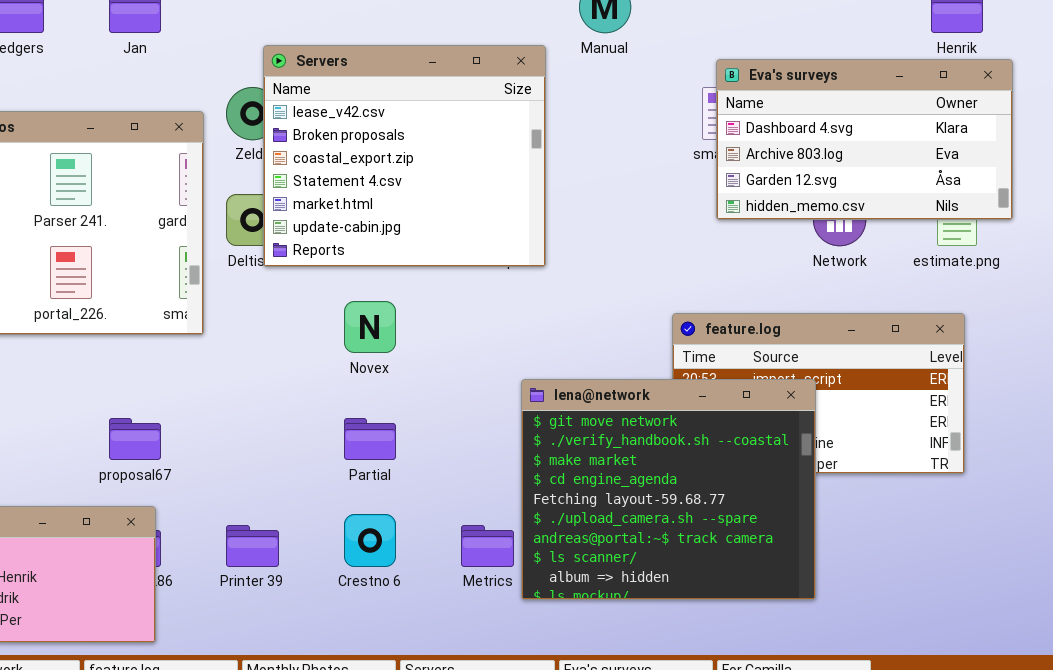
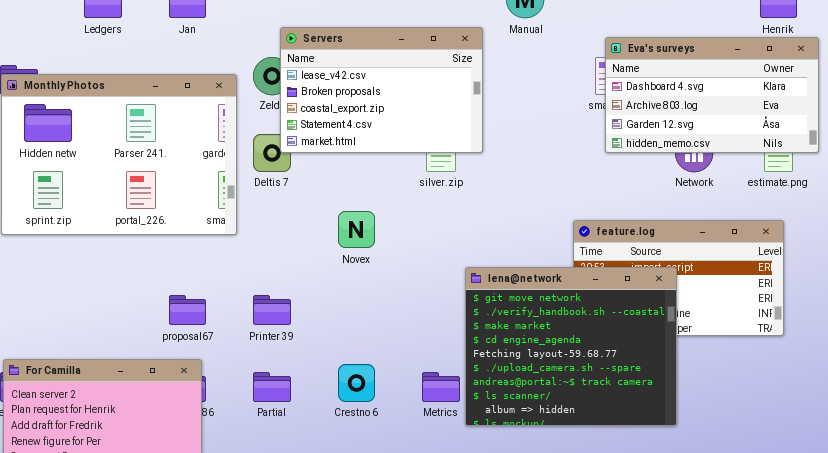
Servers: [263,45,546,267] -> [280,27,483,153], resized
Partial: [344,418,396,460] -> [253,372,291,402], moved
Printer 39: [226,525,279,567] -> [253,295,291,325], moved

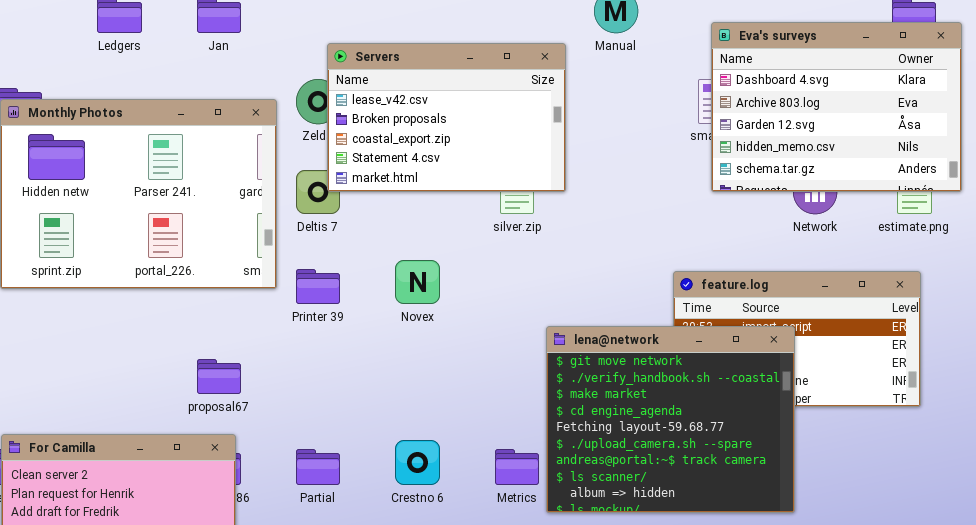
Eva's surveys: [605,37,819,153] -> [711,22,962,192], resized
Printer 39: [253,295,291,325] -> [296,269,340,304], moved

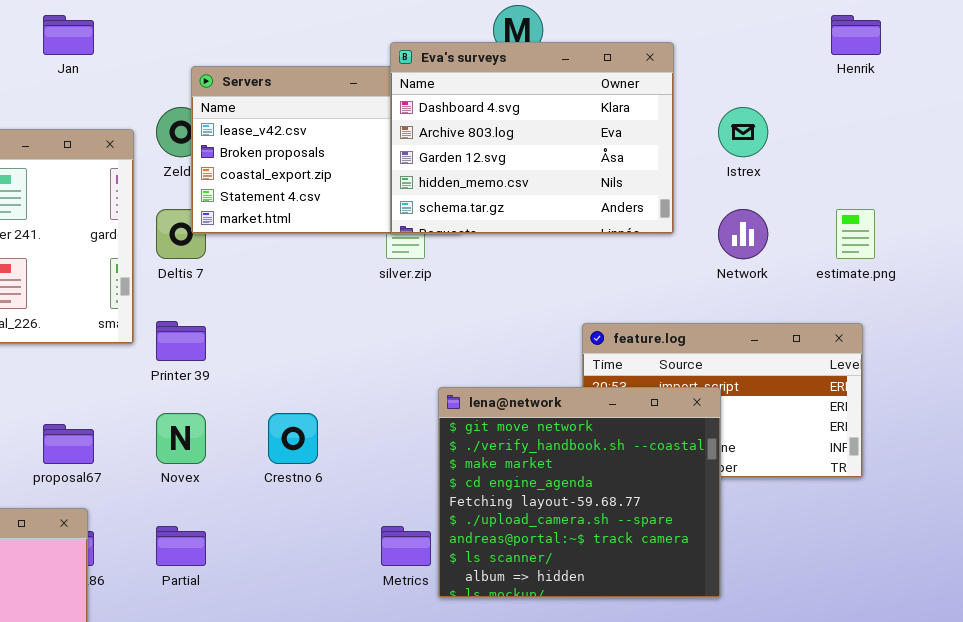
Eva's surveys: [711,22,962,192] -> [390,42,674,234], moved
Novex: [395,260,440,304] -> [156,413,206,464], moved
Crestno 6: [395,440,440,485] -> [268,413,318,464], moved

